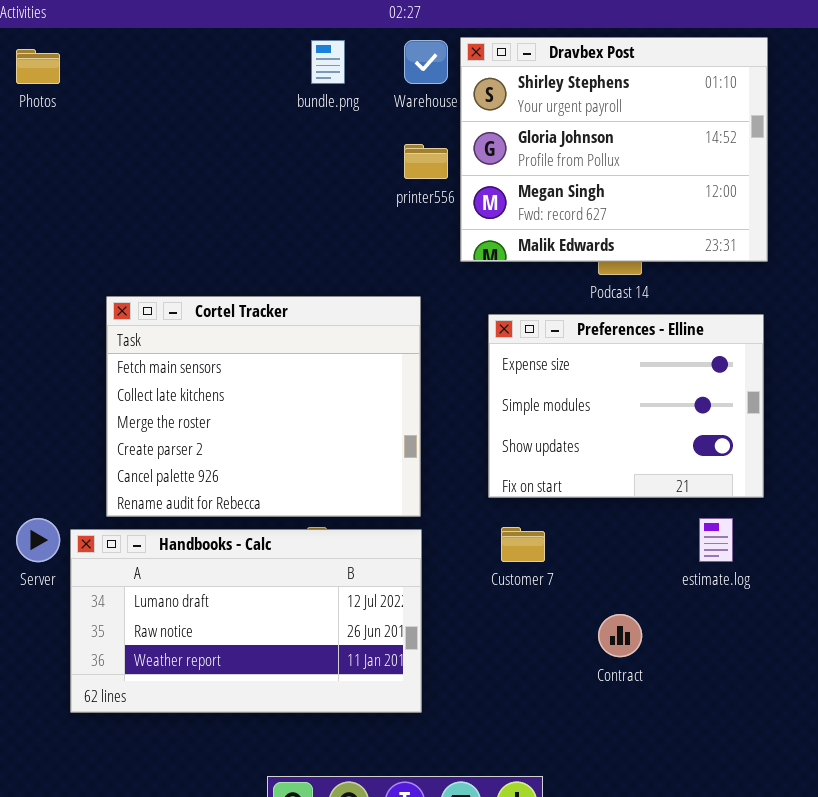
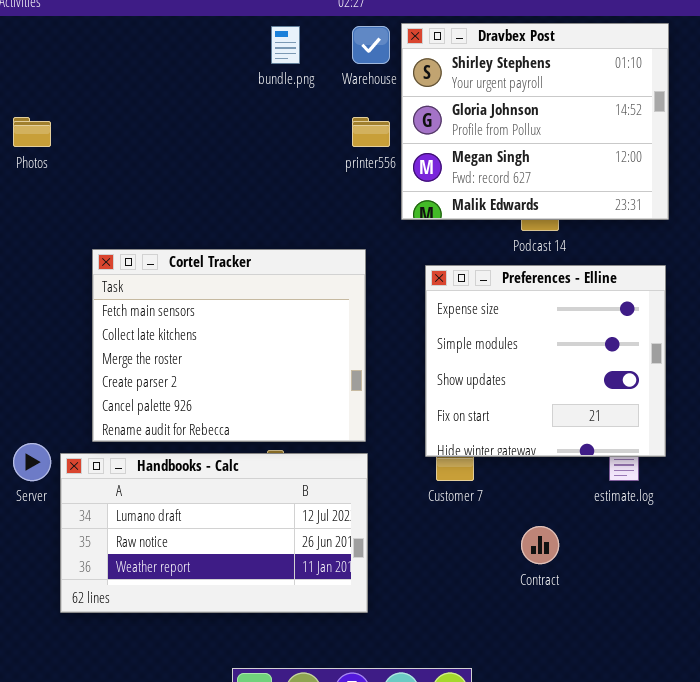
Photos: [16,49,60,84] -> [13,117,51,147], moved
Preferences - Elline: [488,314,764,498] -> [425,265,666,457], resized

